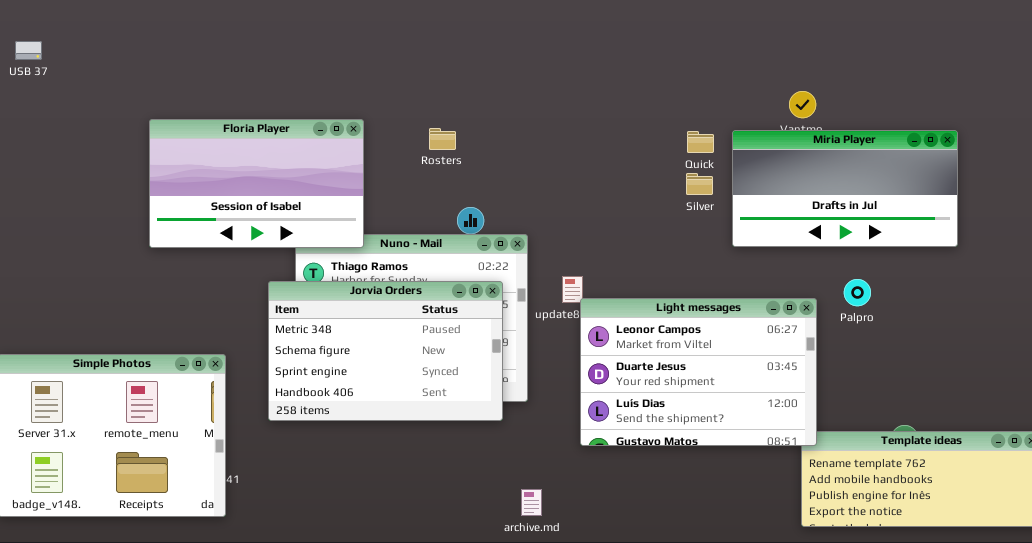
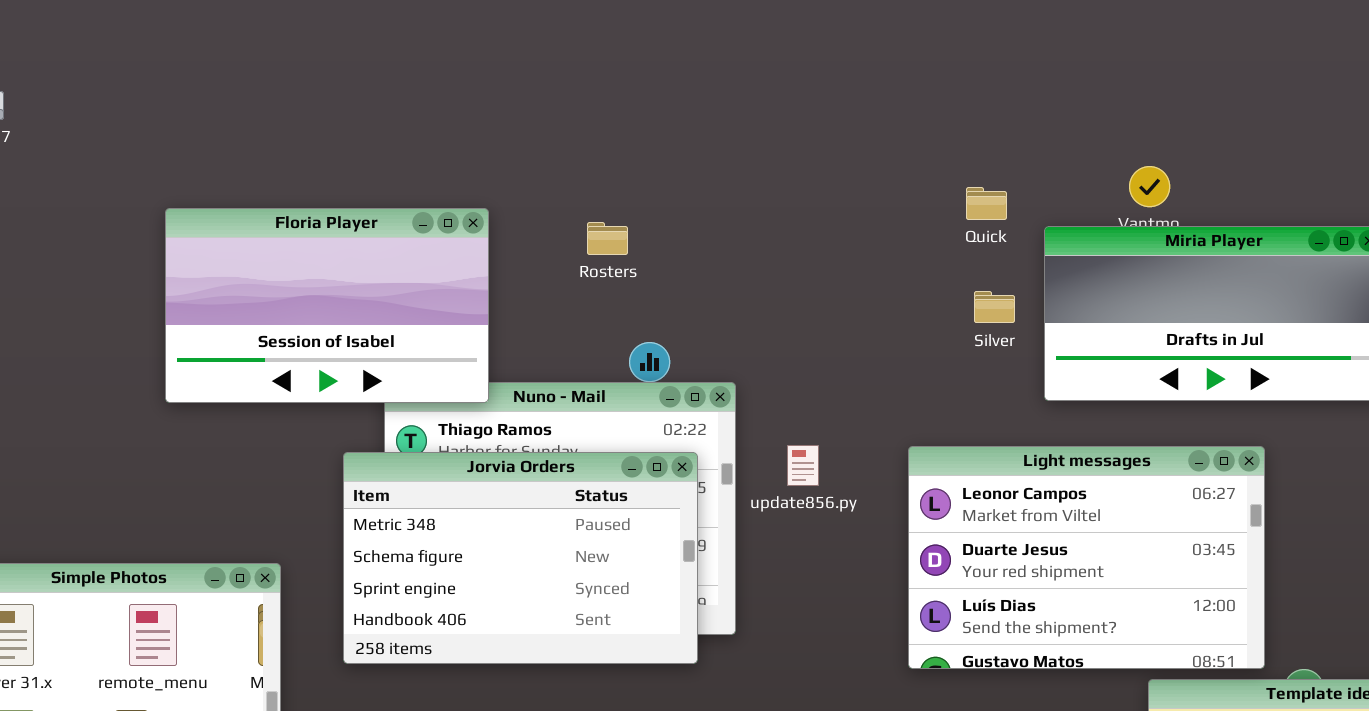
Quick: [687,131,714,153] -> [966,187,1007,220], moved
Light messages: [580,298,817,446] -> [908,446,1265,669], moved

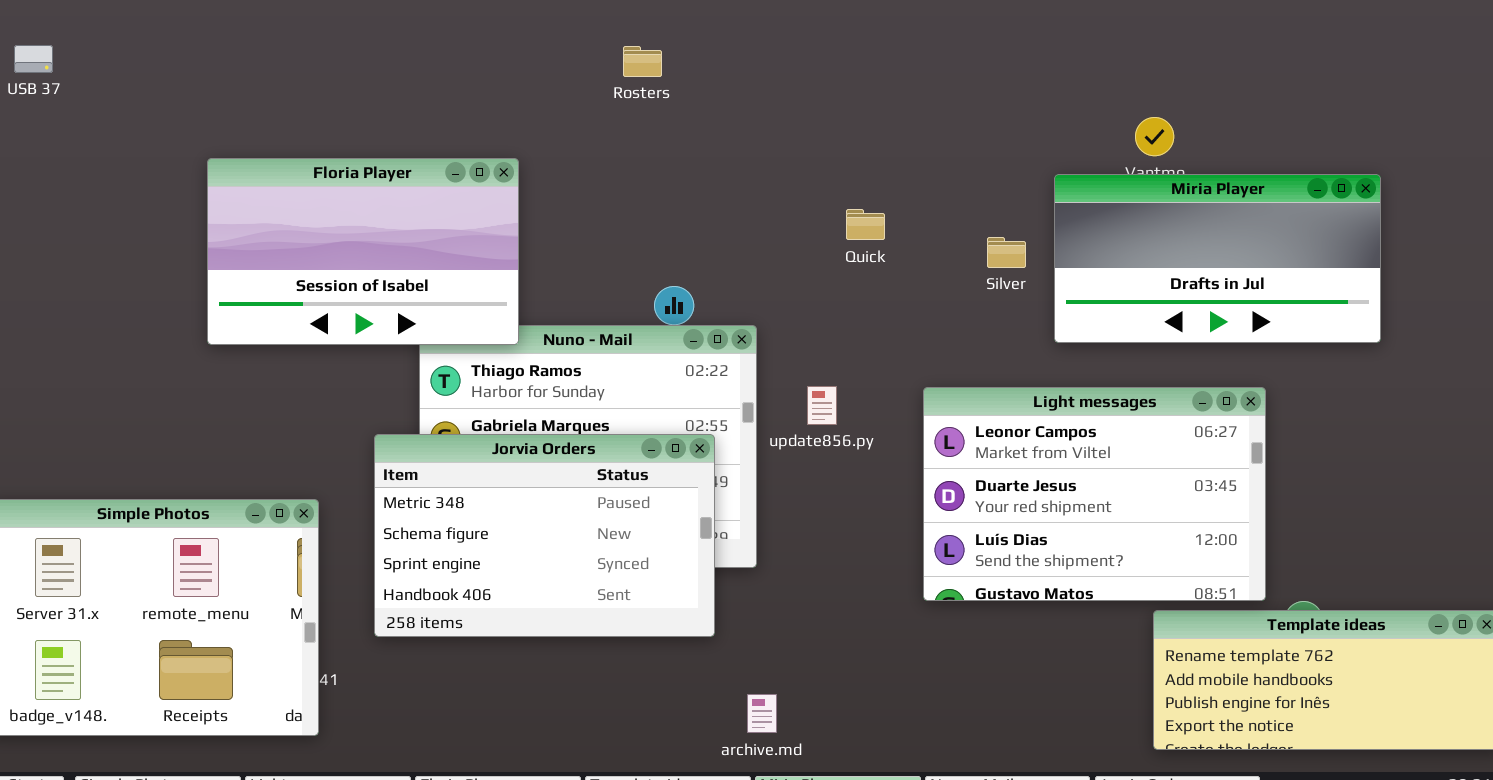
Quick: [966,187,1007,220] -> [846,209,885,240], moved
Rosters: [587,222,628,255] -> [623,46,662,77], moved
Jorvia Orders: [343,452,698,664] -> [374,434,715,637], moved

